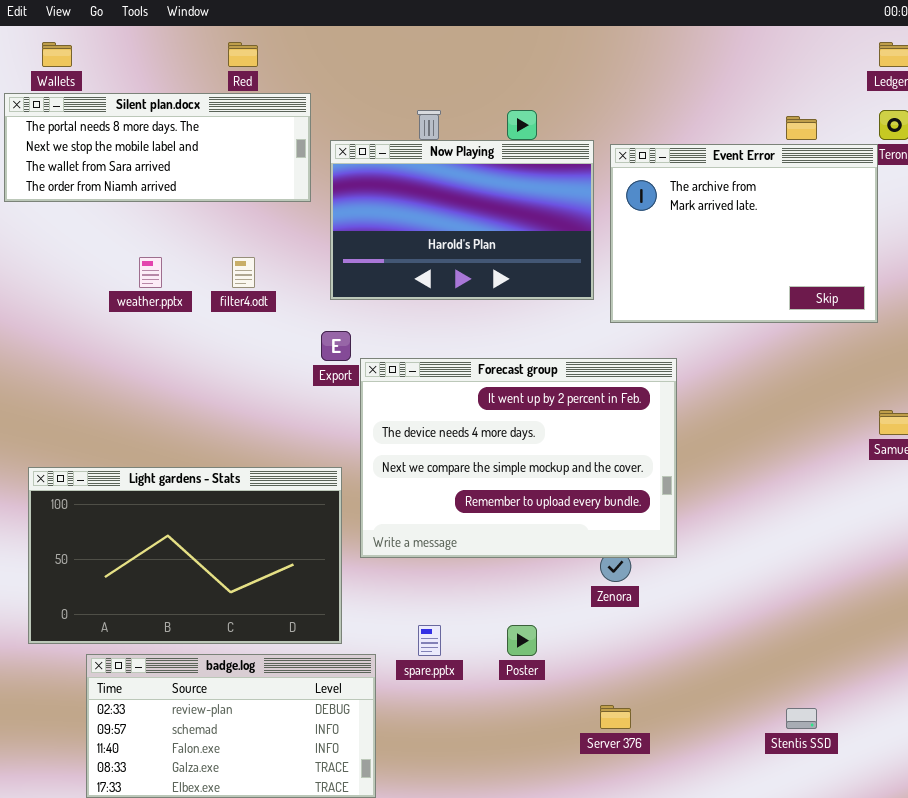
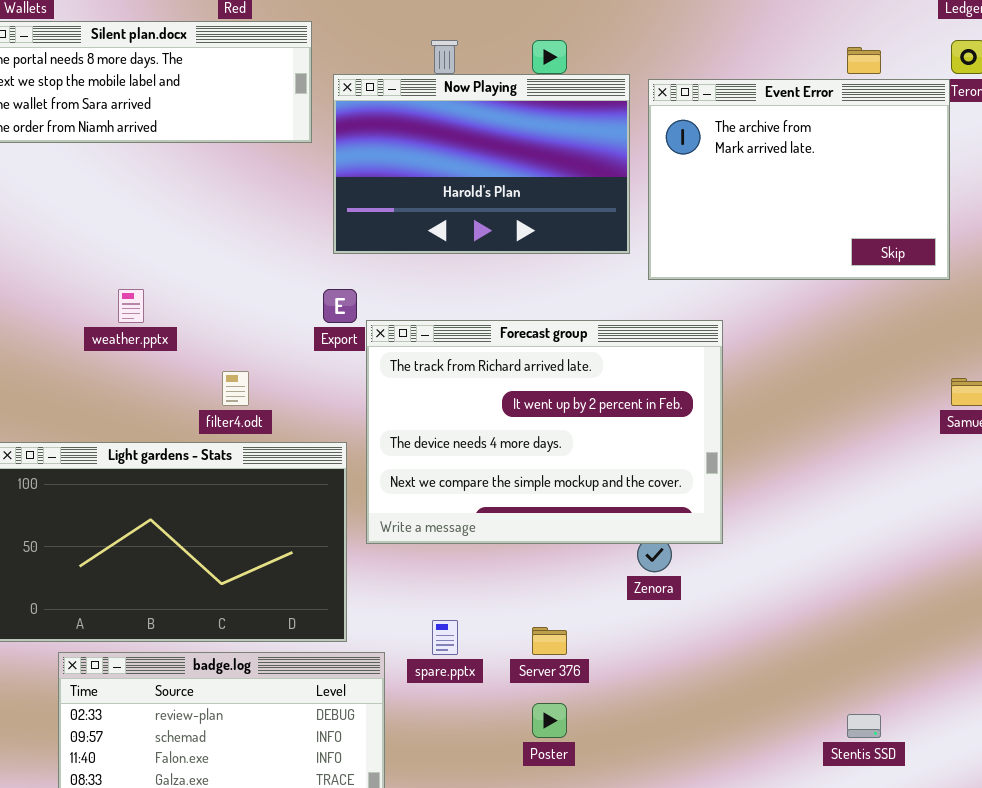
weather.pptx: [139,257,162,288] -> [118,289,144,323], moved
filter4.odt: [232,257,255,288] -> [222,371,249,406], moved
Forecast group: [360,358,677,558] -> [366,320,723,544], scrolled up 1 row
Poster: [507,625,537,656] -> [532,703,567,738], moved
Server 376: [600,705,631,729] -> [532,627,567,655], moved

